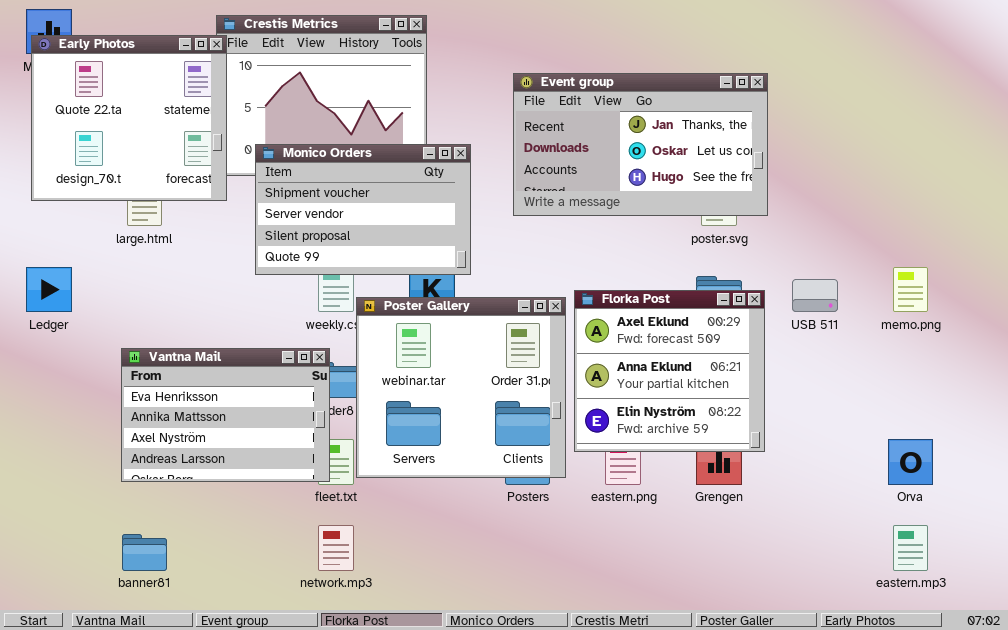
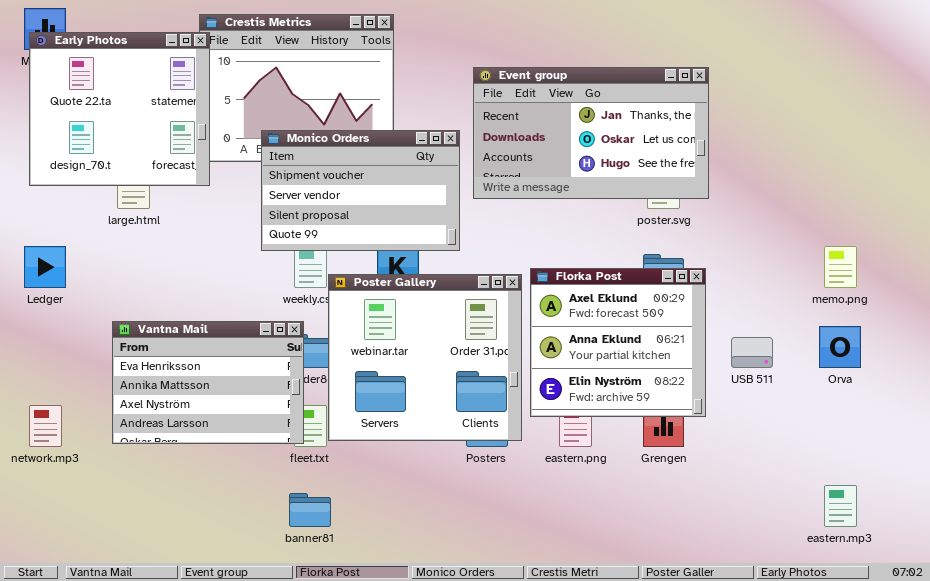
Monico Orders: [255,144,471,275] -> [261,130,460,251], moved
USB 511: [792,279,838,312] -> [731,337,773,368], moved
Orva: [888,439,933,485] -> [819,326,861,368], moved
network.mp3: [318,525,354,571] -> [29,405,62,447], moved
banner81: [122,534,167,571] -> [289,493,331,527], moved

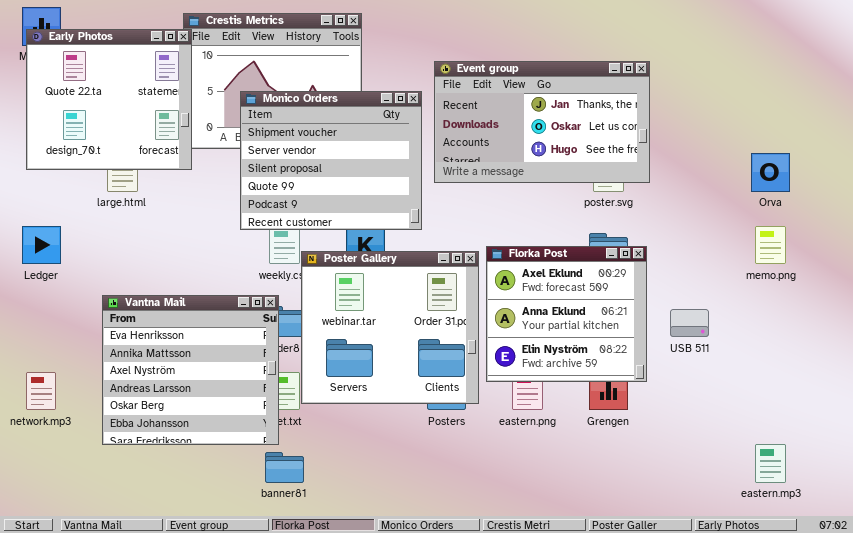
Monico Orders: [261,130,460,251] -> [240,91,422,230], resized
Vantna Mail: [112,321,304,444] -> [102,295,279,445], resized
Orva: [819,326,861,368] -> [751,153,790,192], moved

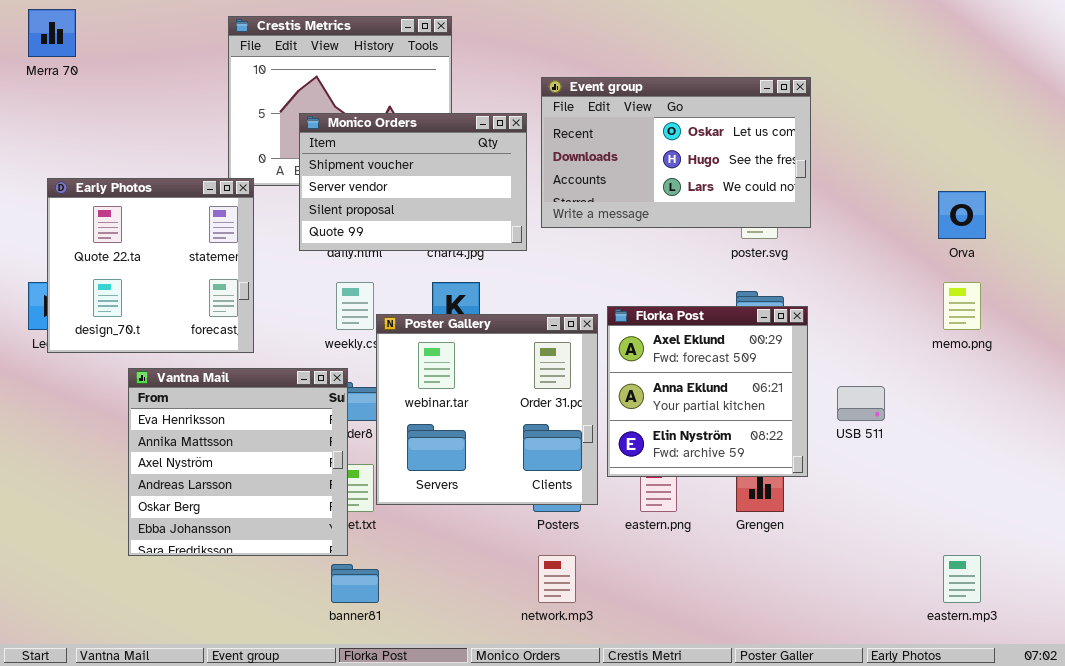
Early Photos: [26,29,192,170] -> [47,178,254,353], moved
Event group: [434,61,650,183] -> [541,77,811,228], scrolled down 1 row
Monico Orders: [240,91,422,230] -> [299,113,527,251], resized
network.mp3: [26,372,56,410] -> [538,555,576,603], moved

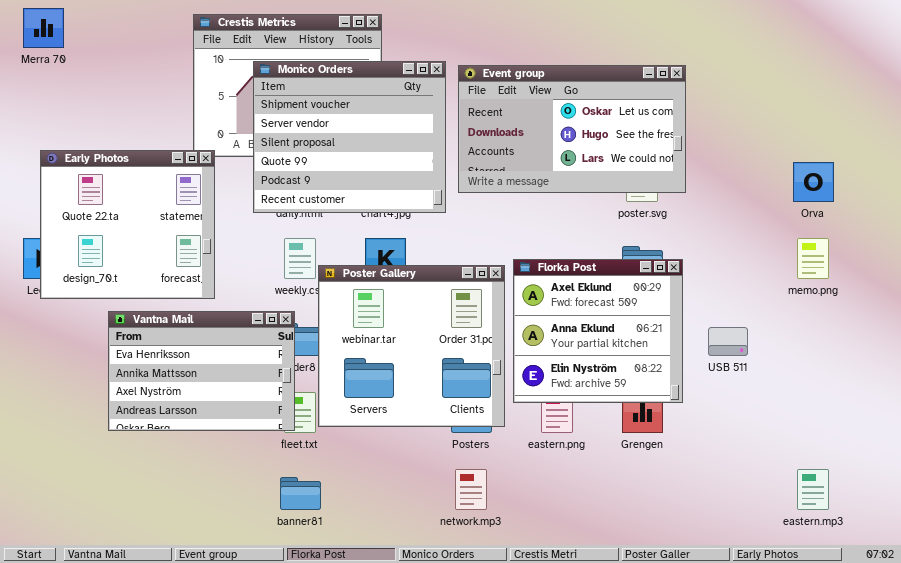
Monico Orders: [299,113,527,251] -> [253,61,446,213], resized
Vantna Mail: [128,368,348,556] -> [108,311,295,431], resized

